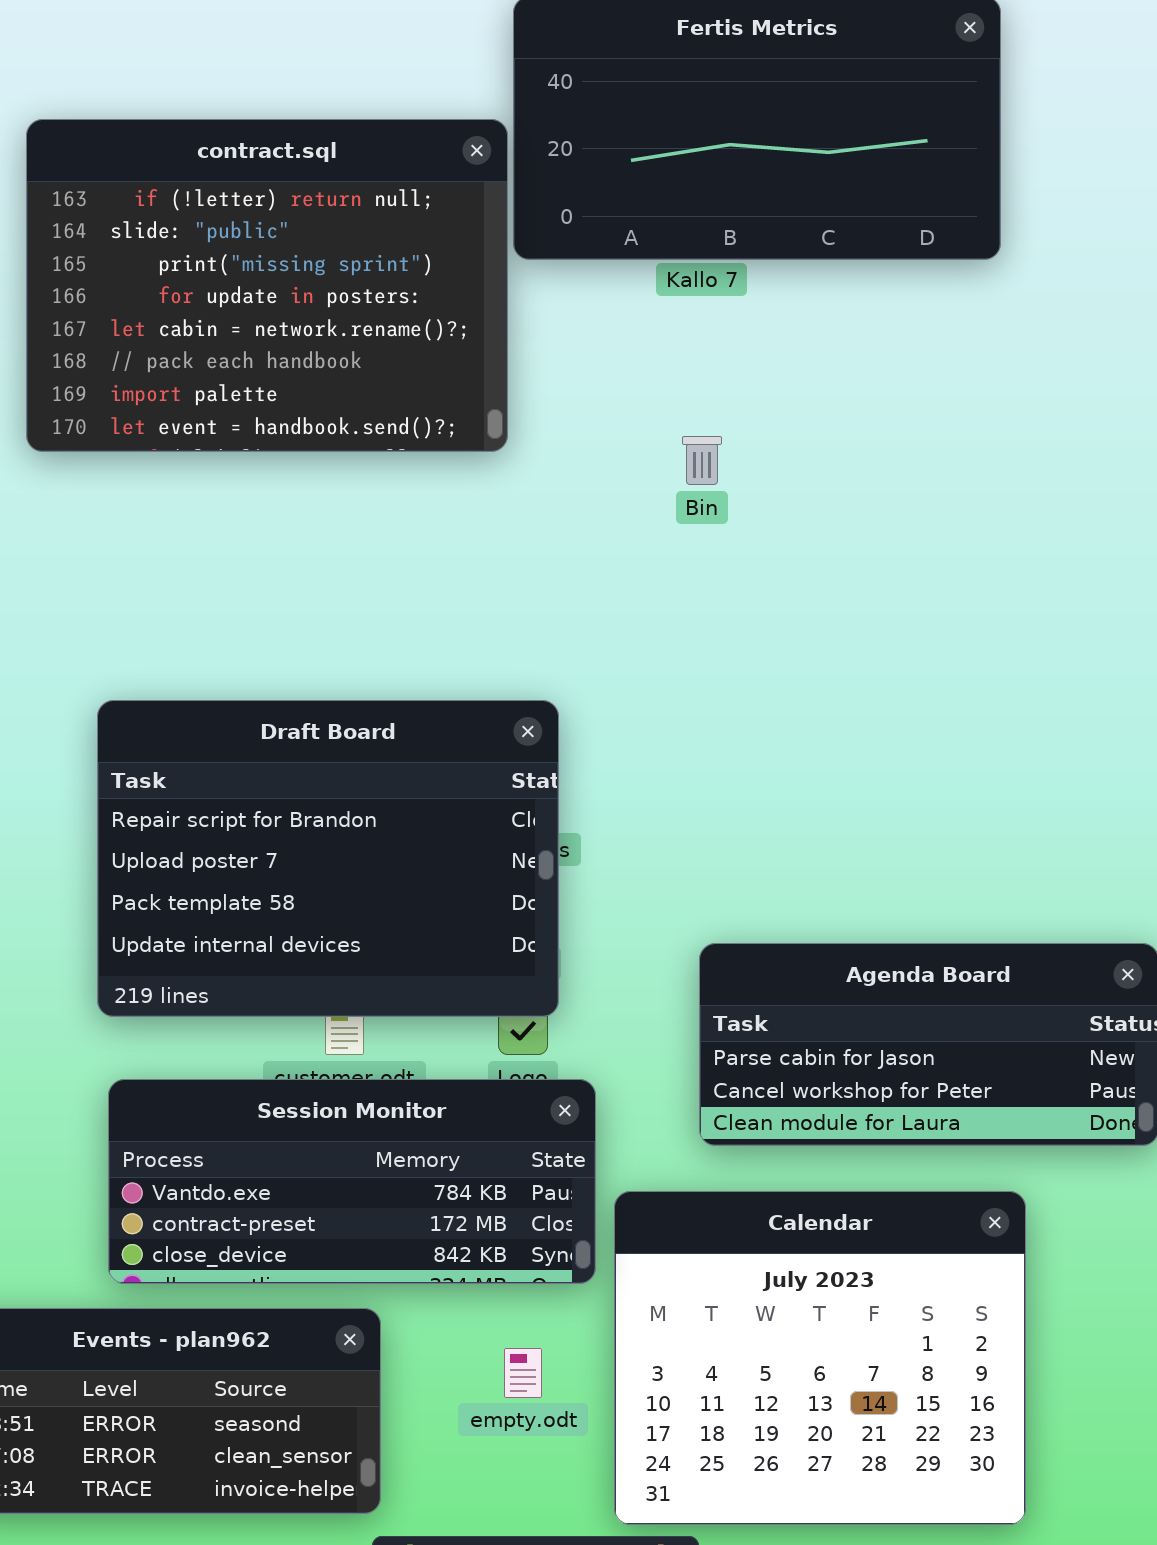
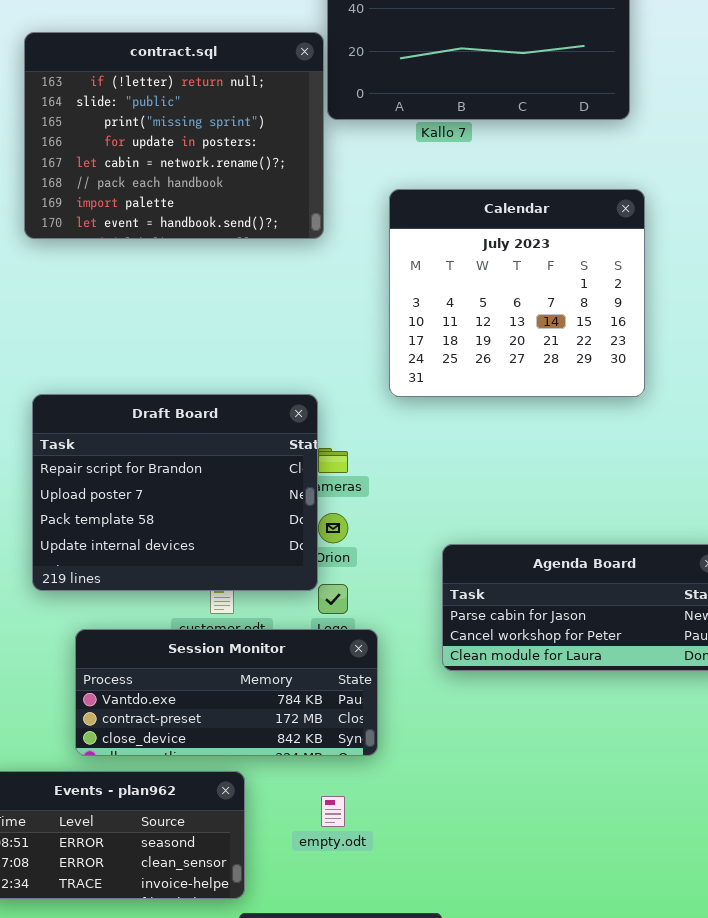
Draft Board: [97,700,559,1017] -> [32,394,318,591], moved
Calendar: [614,1191,1026,1525] -> [389,189,645,397], moved

